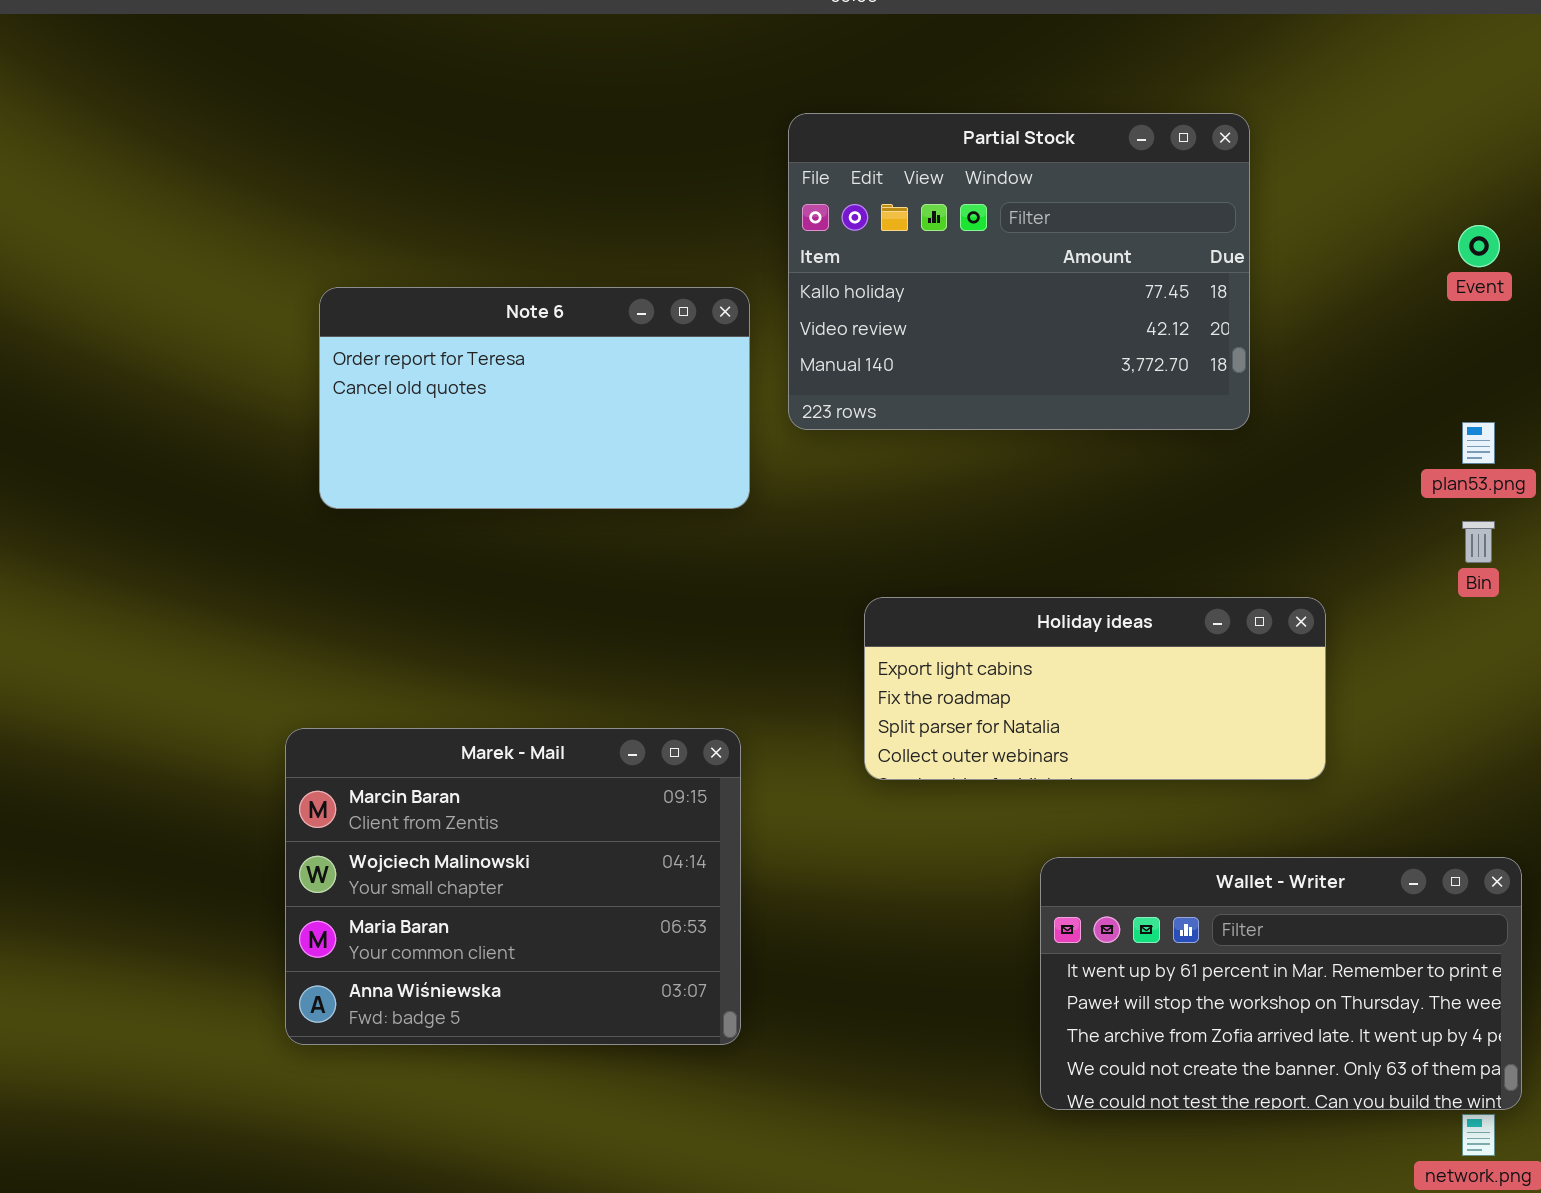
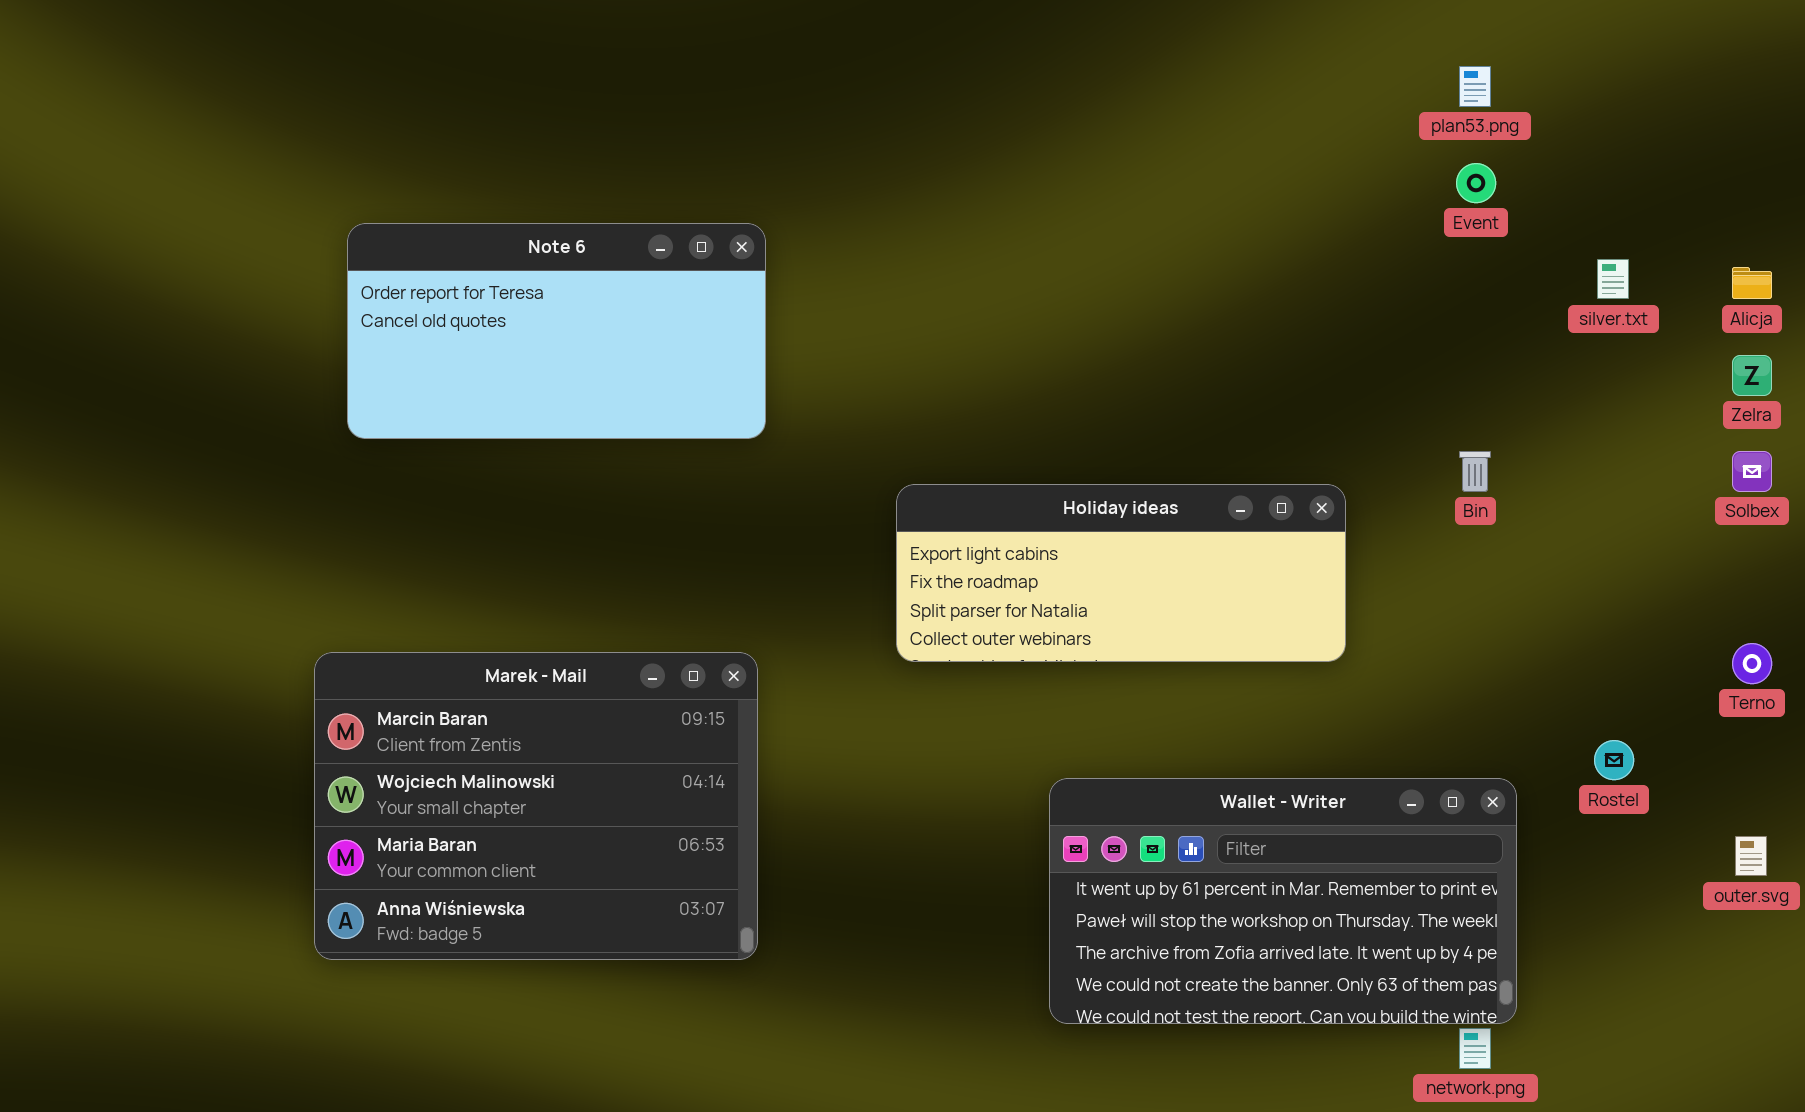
Partial Stock: [788,113,1250,430] -> none, closed
plan53.png: [1462,422,1495,464] -> [1459,66,1491,107], moved
Holiday ideas: [864,597,1326,780] -> [896,484,1346,662], moved

